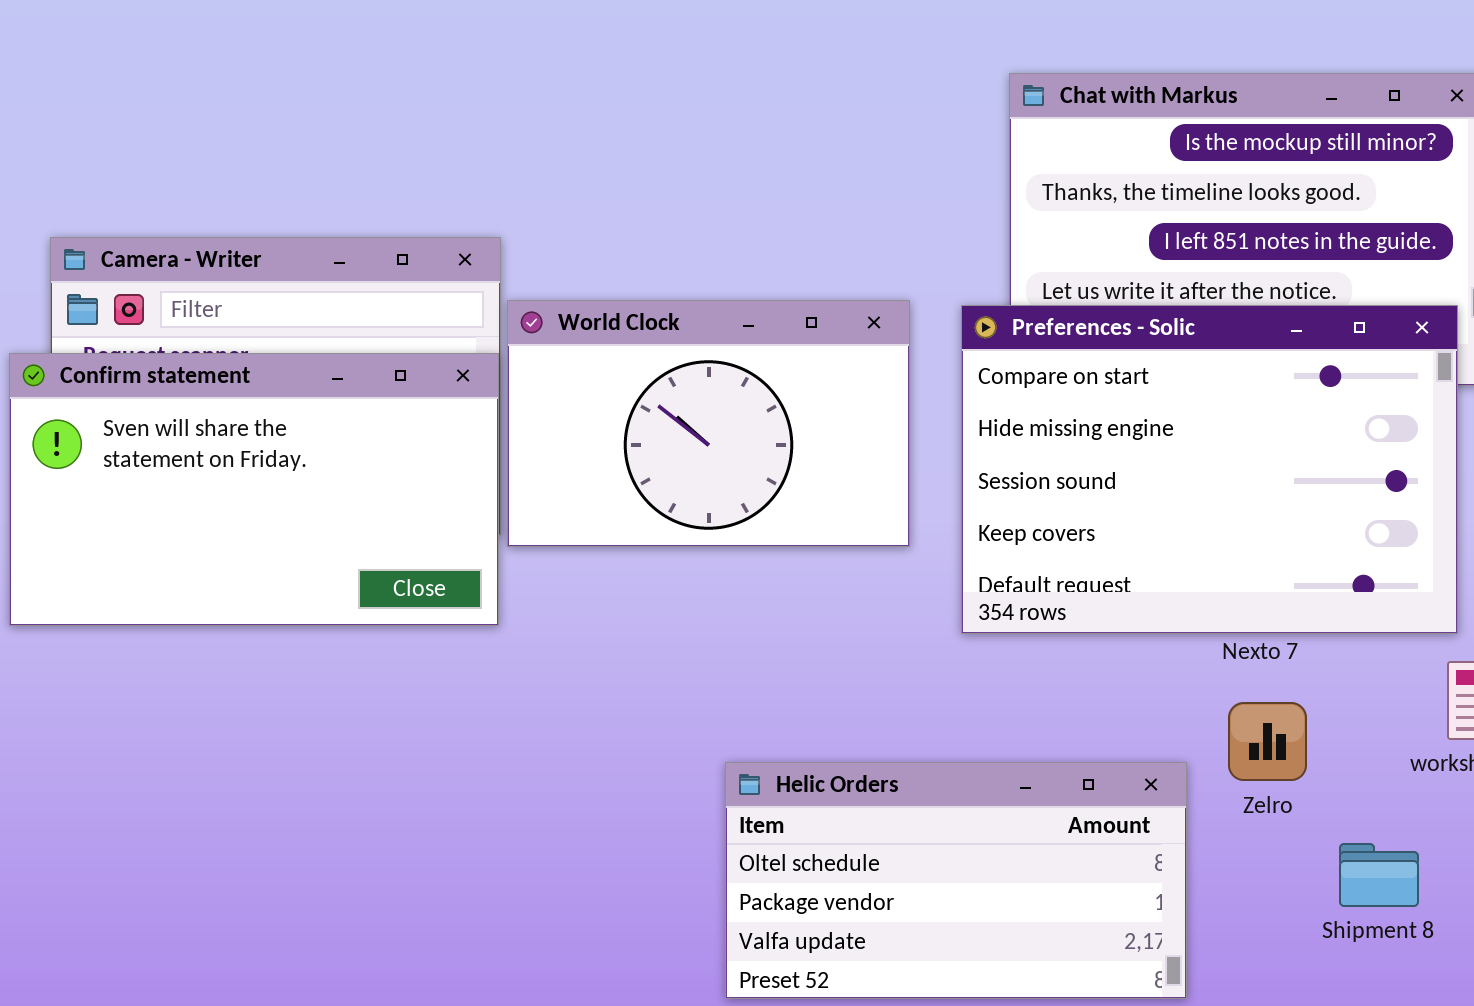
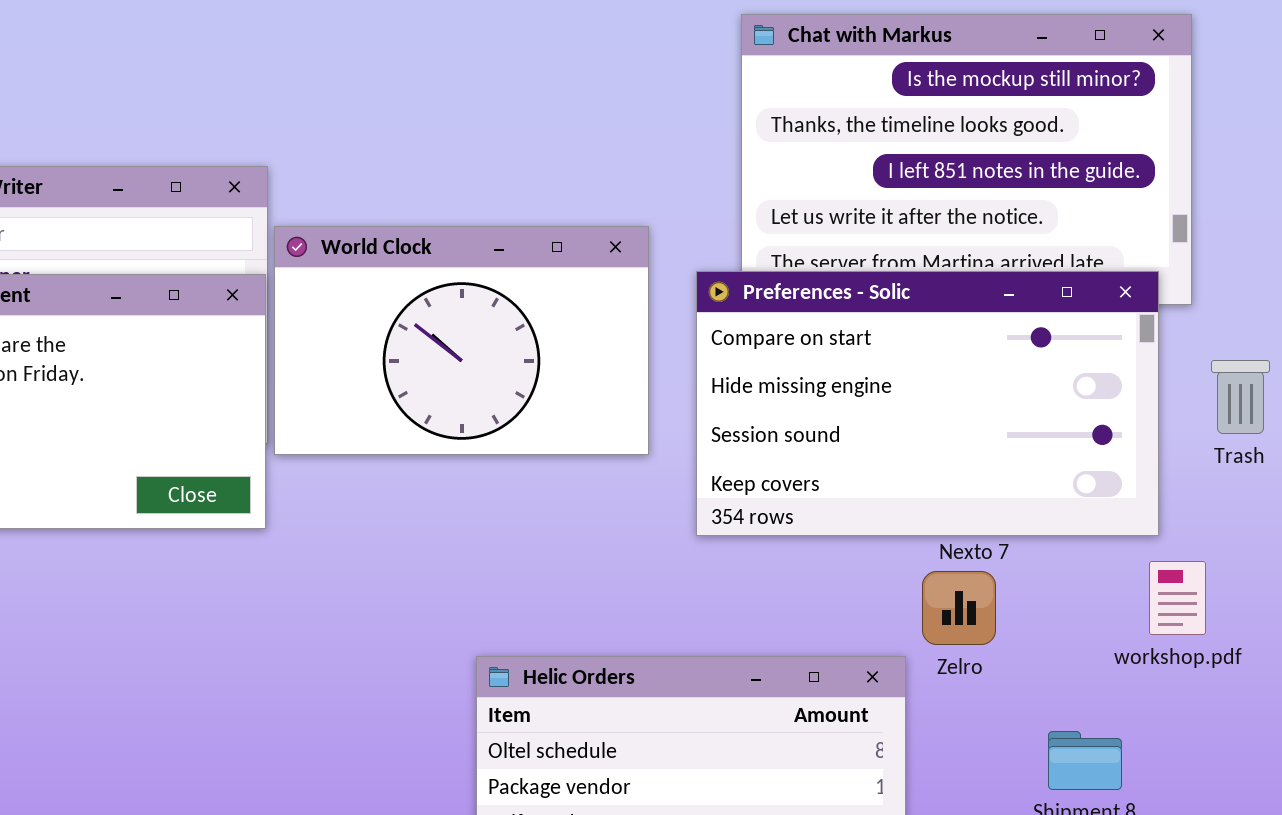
Preferences - Solic: [961,305,1458,634] -> [696,271,1159,536], resized
Zelro: [1228,702,1307,781] -> [922,571,996,645], moved

